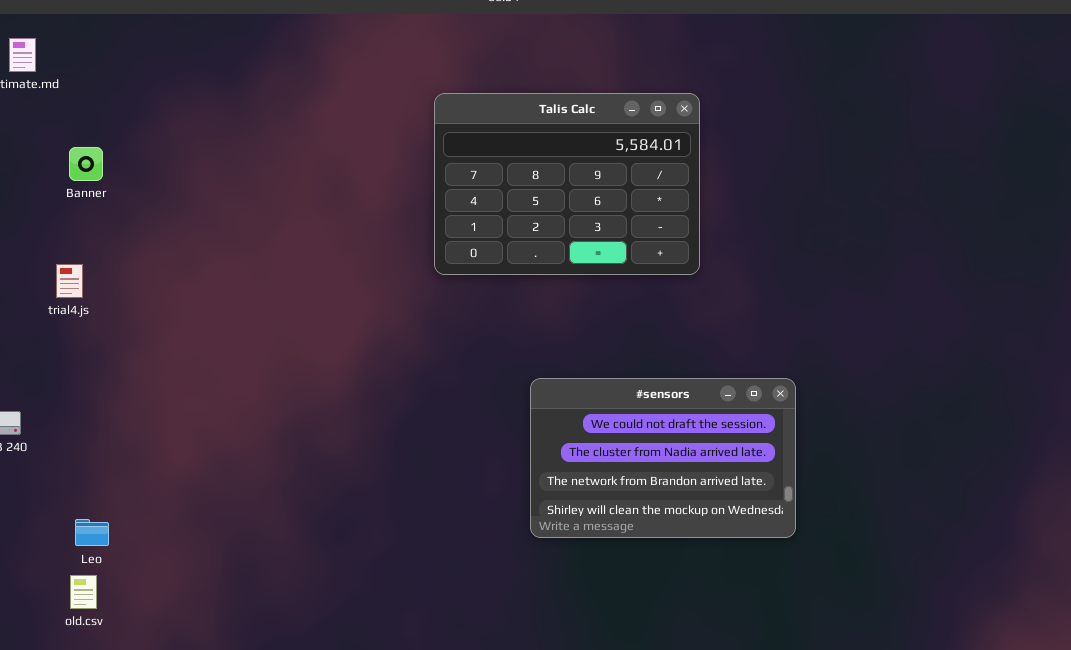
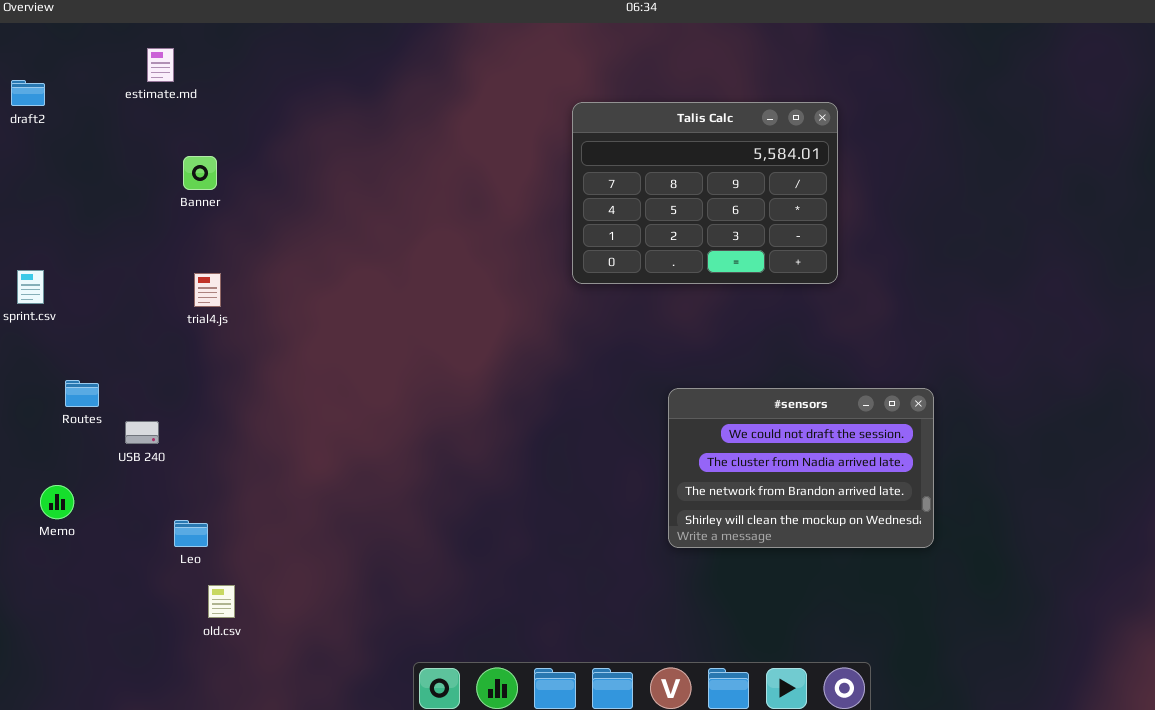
Banner: [69,147,103,181] -> [183,156,217,190], moved
Leo: [75,519,109,546] -> [174,520,208,547], moved

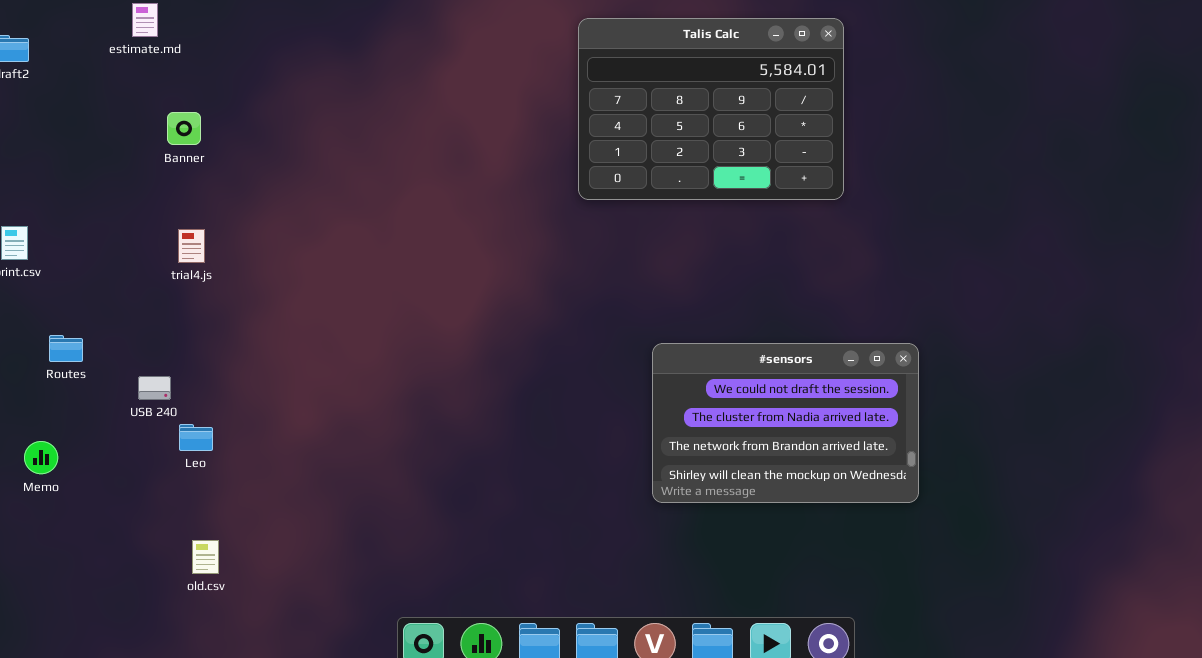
Talis Calc: [572,102,838,284] -> [578,18,844,200], moved
USB 240: [125,421,159,444] -> [138,376,171,400], moved
Leo: [174,520,208,547] -> [179,424,213,451], moved

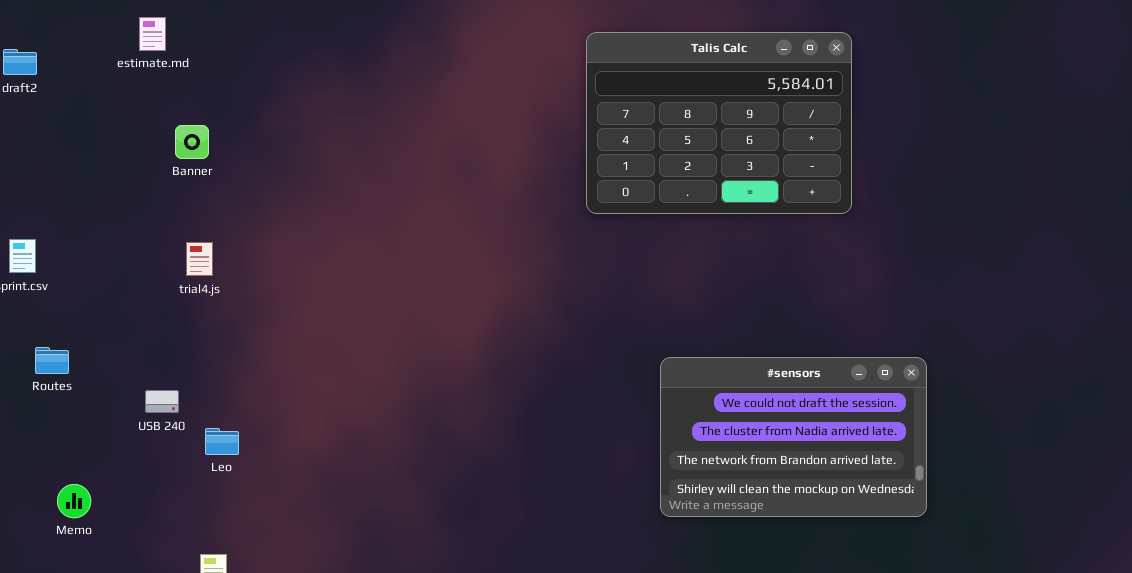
Routes: [49,335,83,362] -> [35,347,69,374], moved
Leo: [179,424,213,451] -> [205,428,239,455], moved
Memo: [24,441,58,474] -> [57,484,91,518], moved

